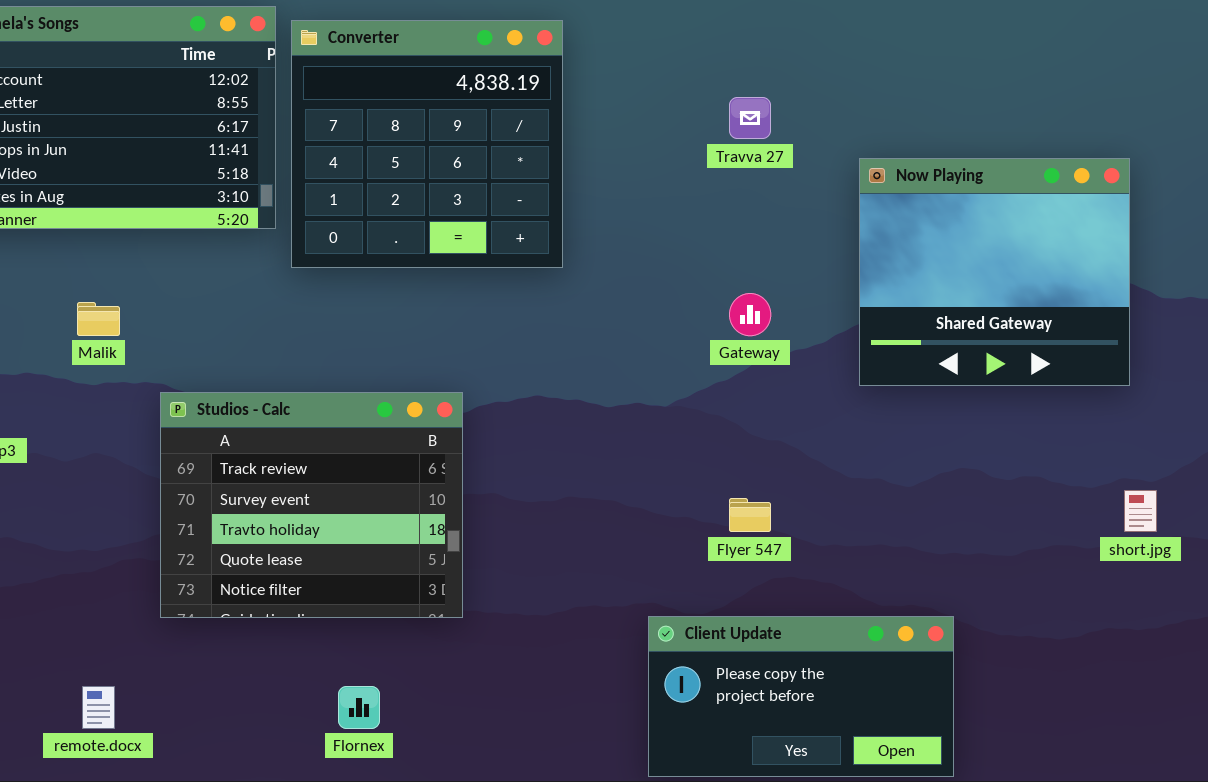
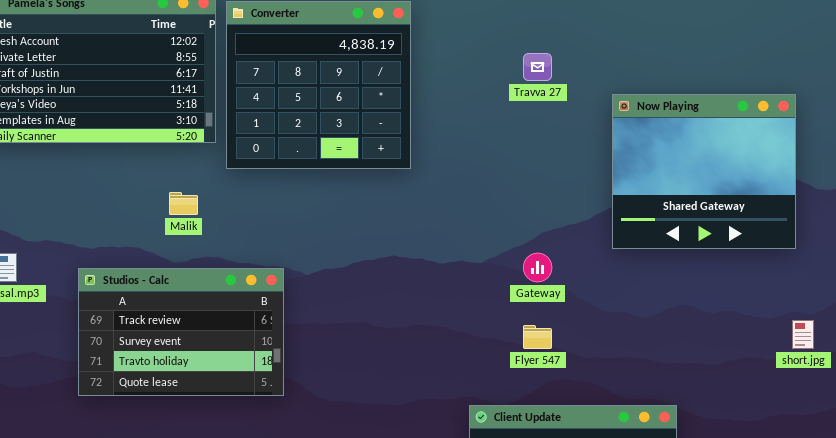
Gateway: [729,293,771,336] -> [523,253,552,282], moved
Malik: [77,302,120,336] -> [169,192,198,215], moved
Studios - Calc: [160,392,463,618] -> [78,268,284,396], moved, resized

